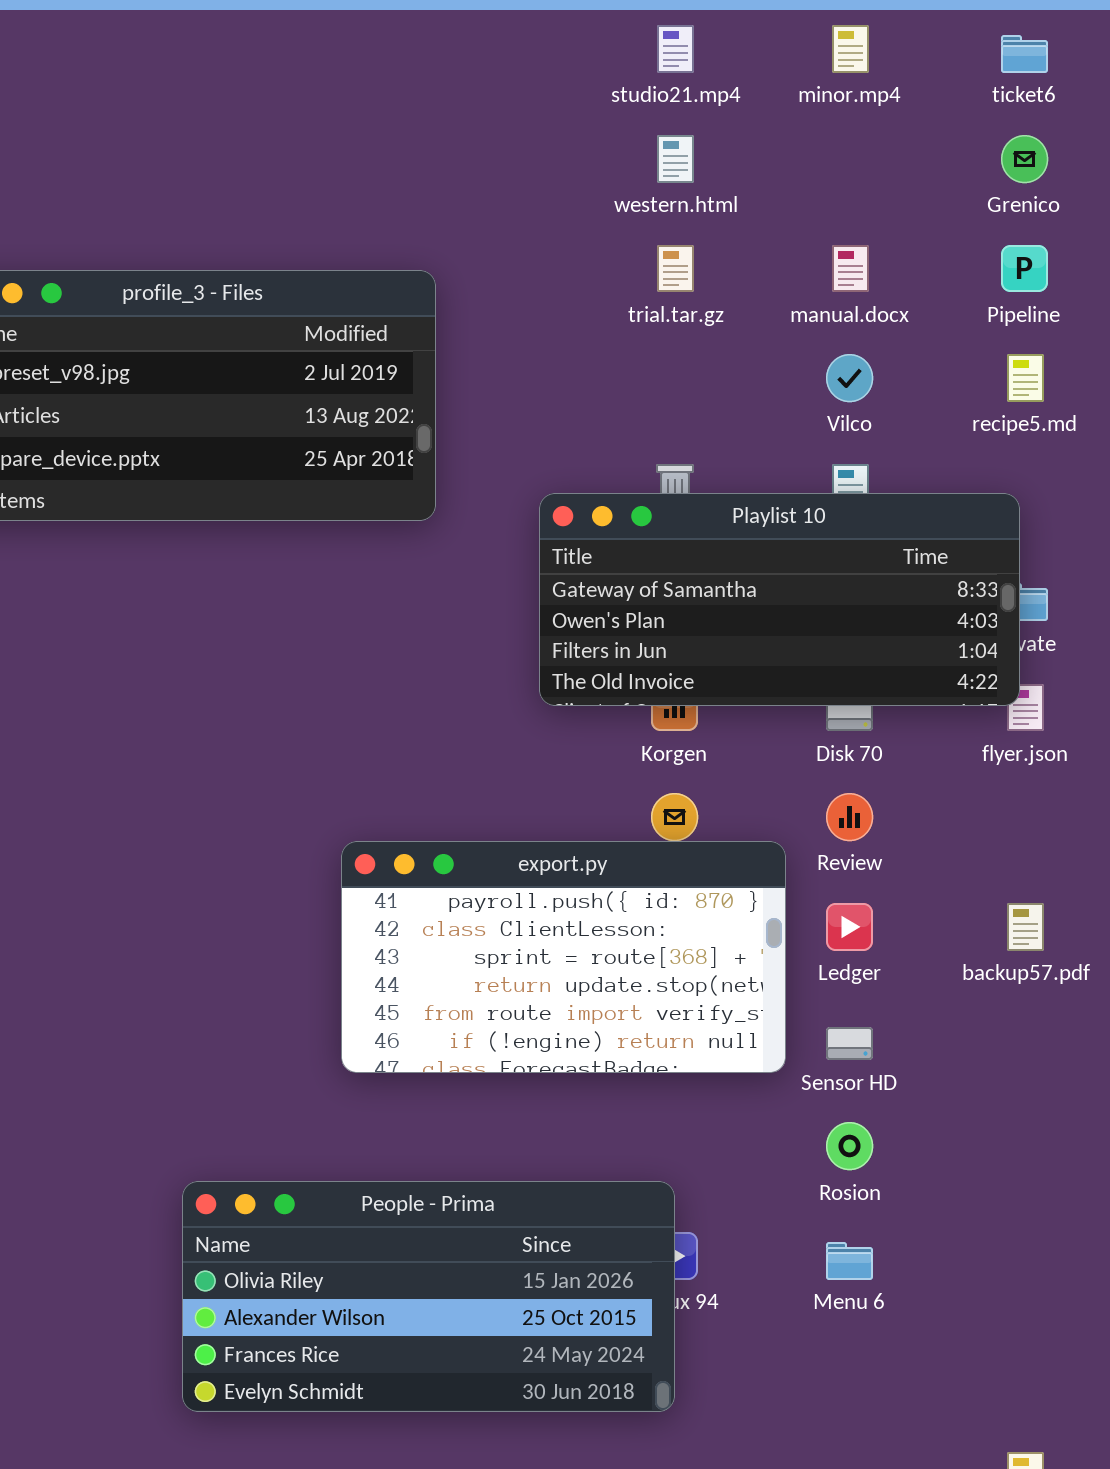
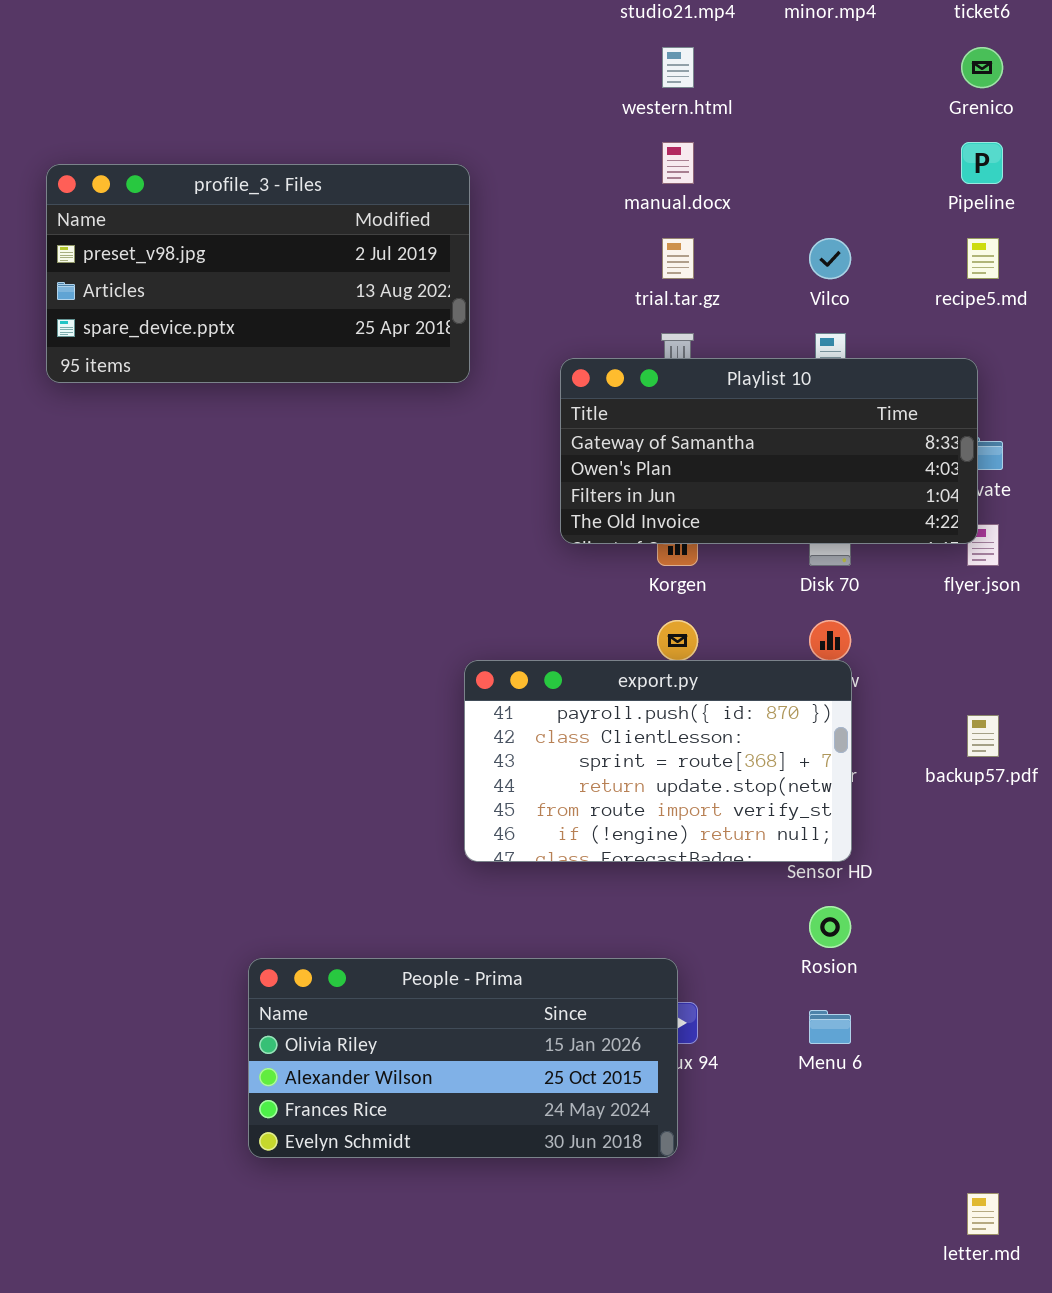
trial.tar.gz: [657,245,694,292] -> [662,238,694,279], moved
manual.docx: [832,245,869,292] -> [662,142,694,184], moved
export.py: [341,841,786,1073] -> [464,660,852,862], moved

